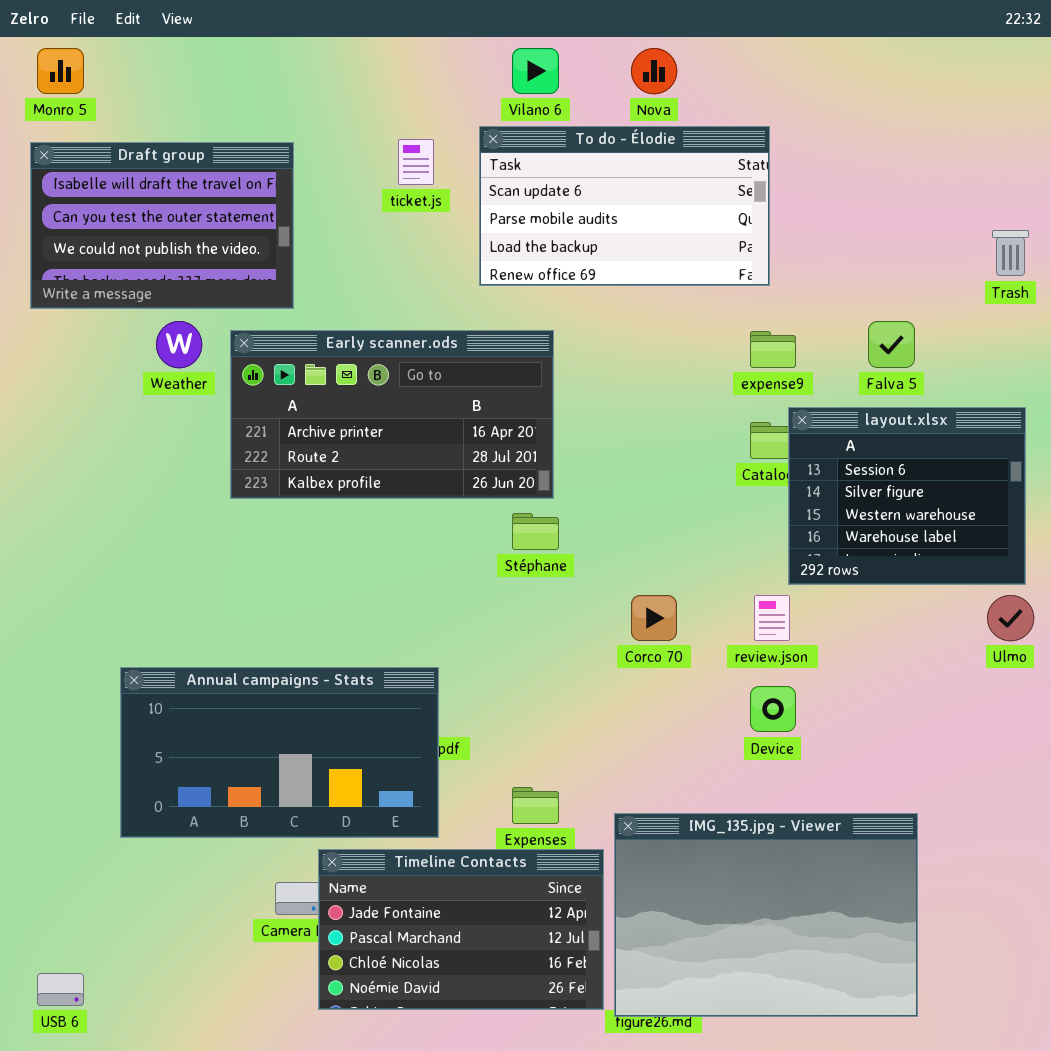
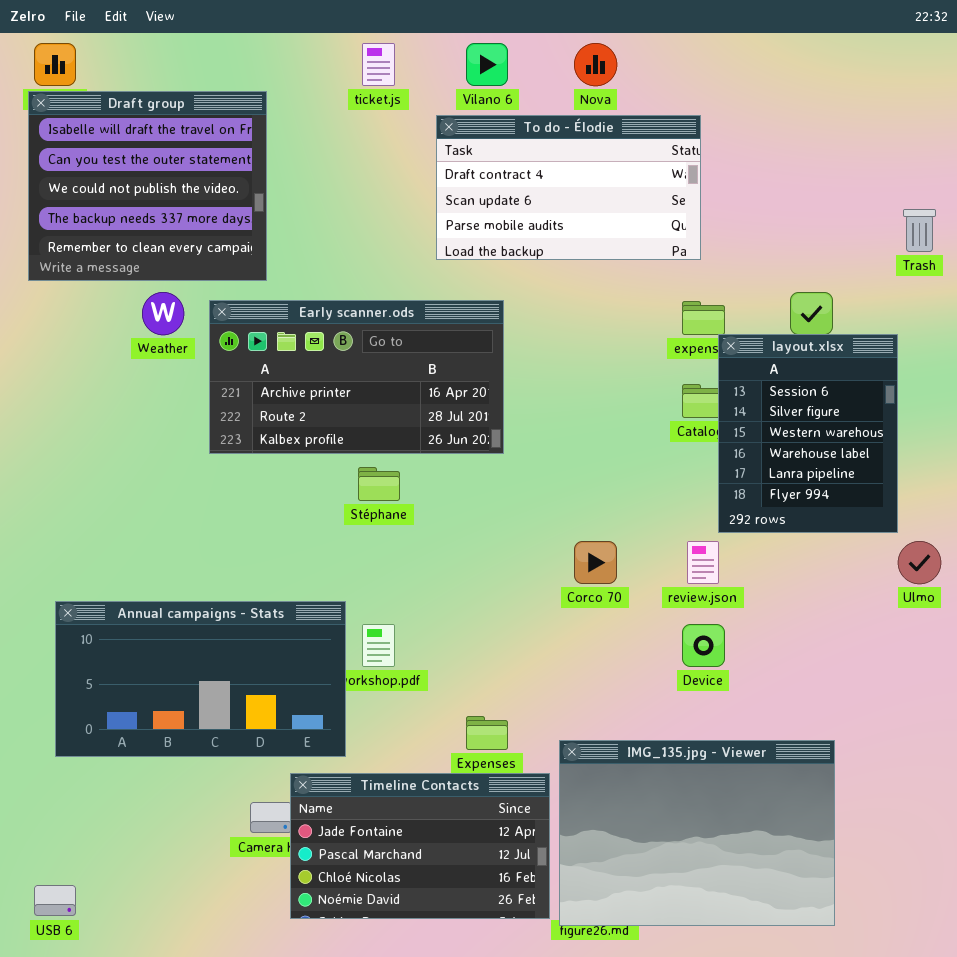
To do - Élodie: [479,126,770,286] -> [436,115,701,260], scrolled up 1 row
ticket.js: [398,139,434,185] -> [362,43,395,86], moved
Draft group: [30,142,294,309] -> [28,91,267,281], resized
layout.xlsx: [788,407,1026,585] -> [718,334,898,533], resized
Stéphane: [512,513,559,550] -> [358,467,400,501], moved
Annual campaigns - Stats: [120,667,439,838] -> [55,601,346,757], moved

